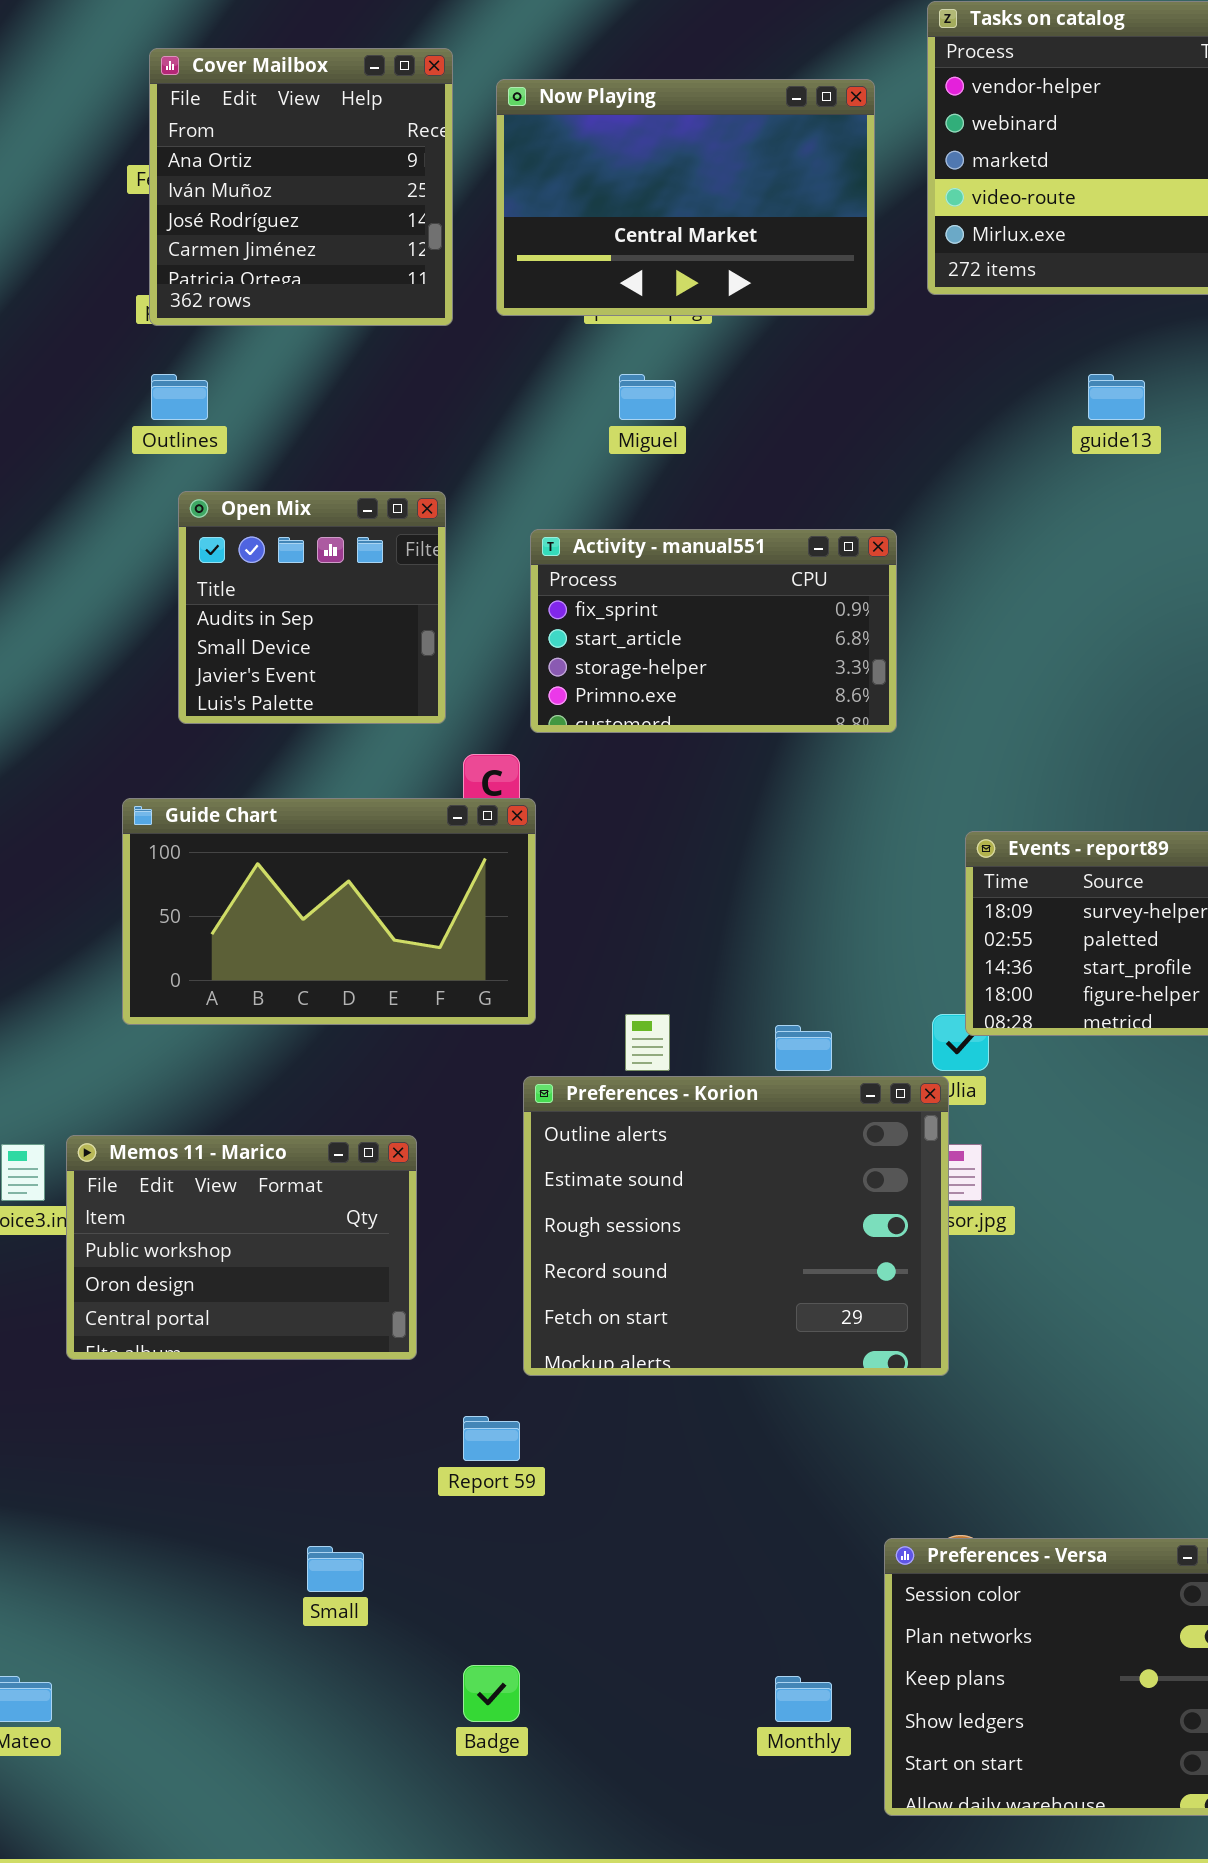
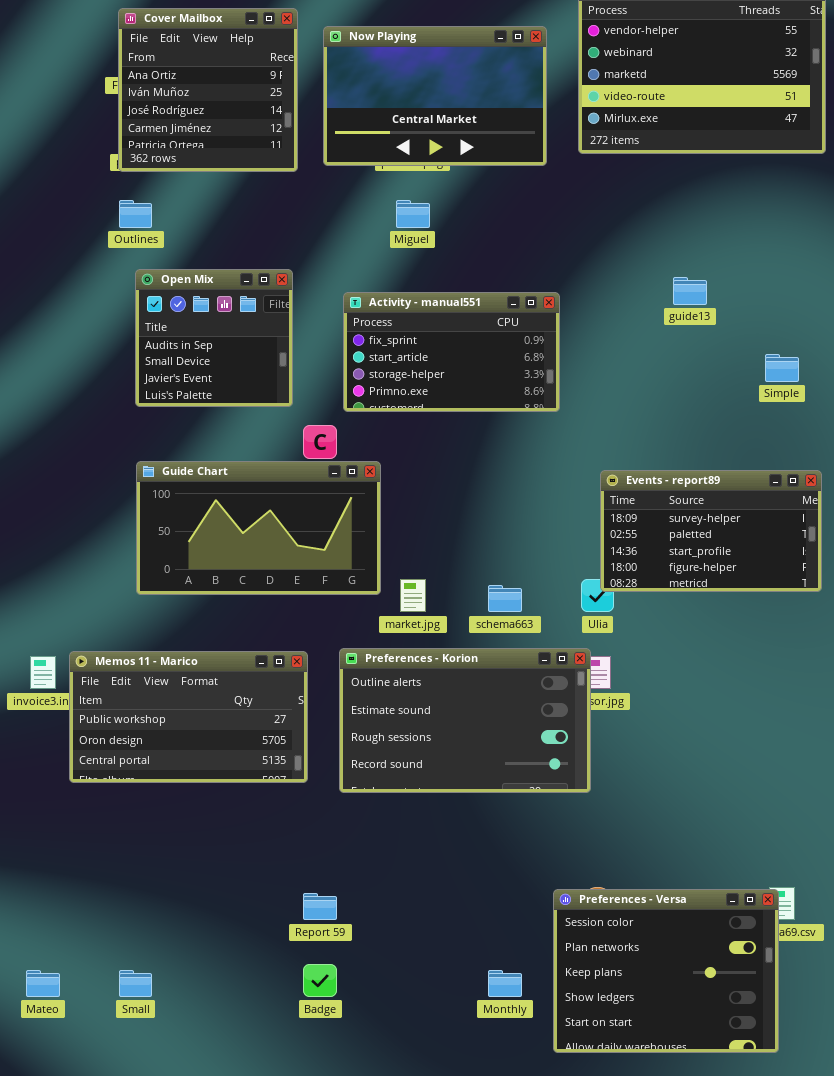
guide13: [1088,374,1145,420] -> [673,277,707,305], moved
Guide Chart: [122,798,536,1025] -> [136,461,381,595], moved
Preferences - Korion: [523,1076,949,1376] -> [339,648,591,793], resized
Memos 11 - Marico: [66,1135,417,1360] -> [69,651,308,783], resized
Report 59: [463,1416,520,1461] -> [303,893,337,920], moved
Small: [307,1546,364,1592] -> [119,970,152,997], moved

